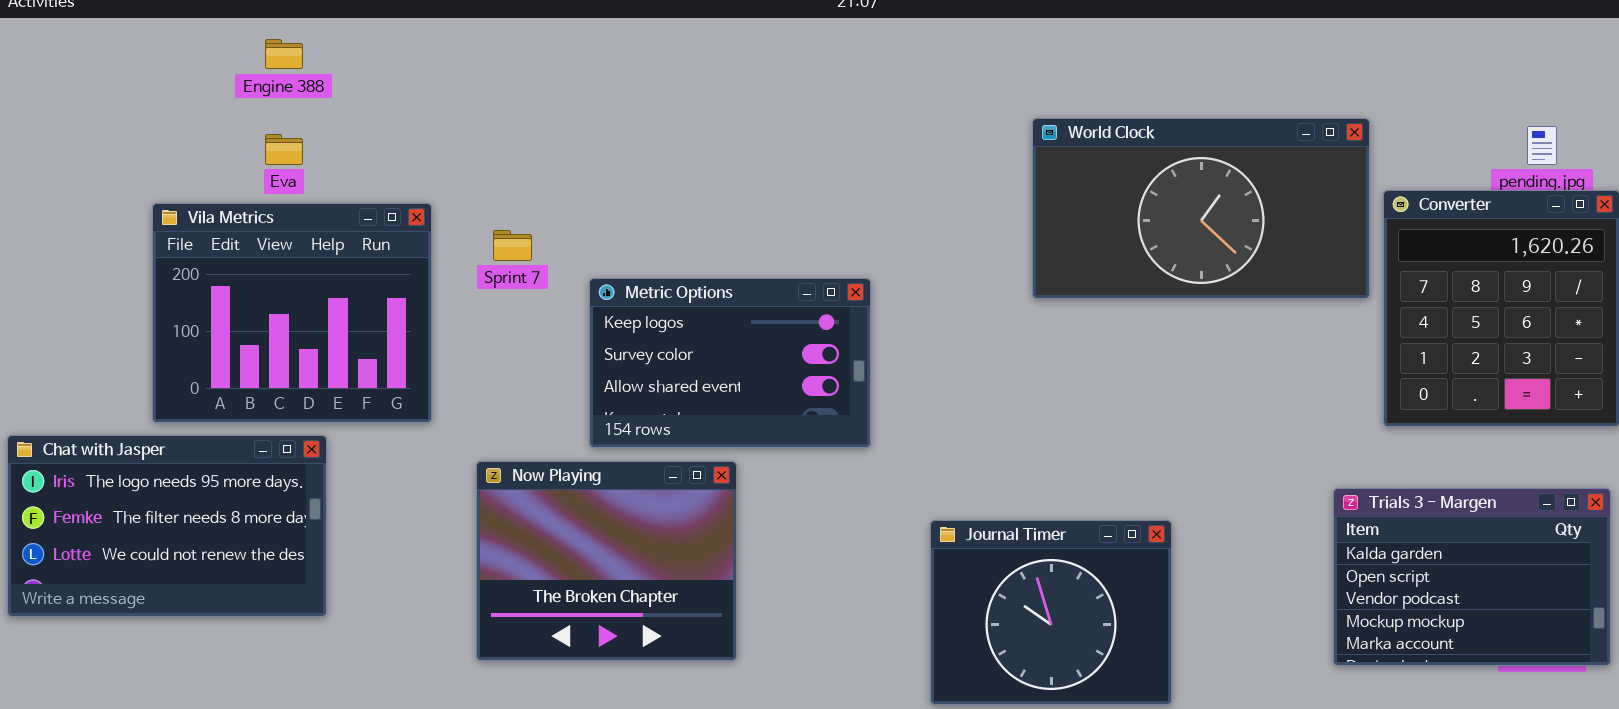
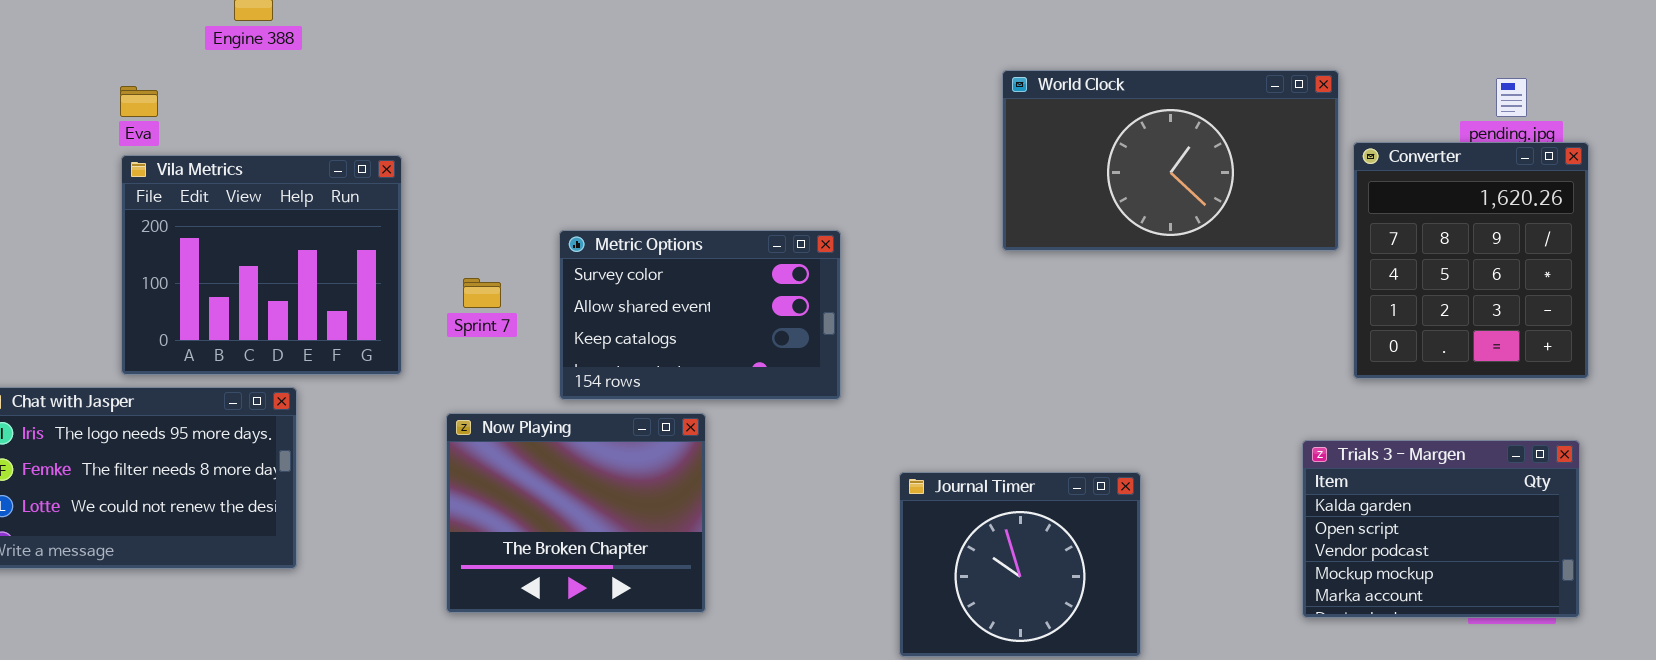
Eva: [265,134,303,165] -> [120,86,158,117], moved
Sprint 7: [493,230,532,261] -> [463,278,501,308], moved
Metric Options: [589,278,871,448] -> [559,230,841,400], scrolled down 1 row

